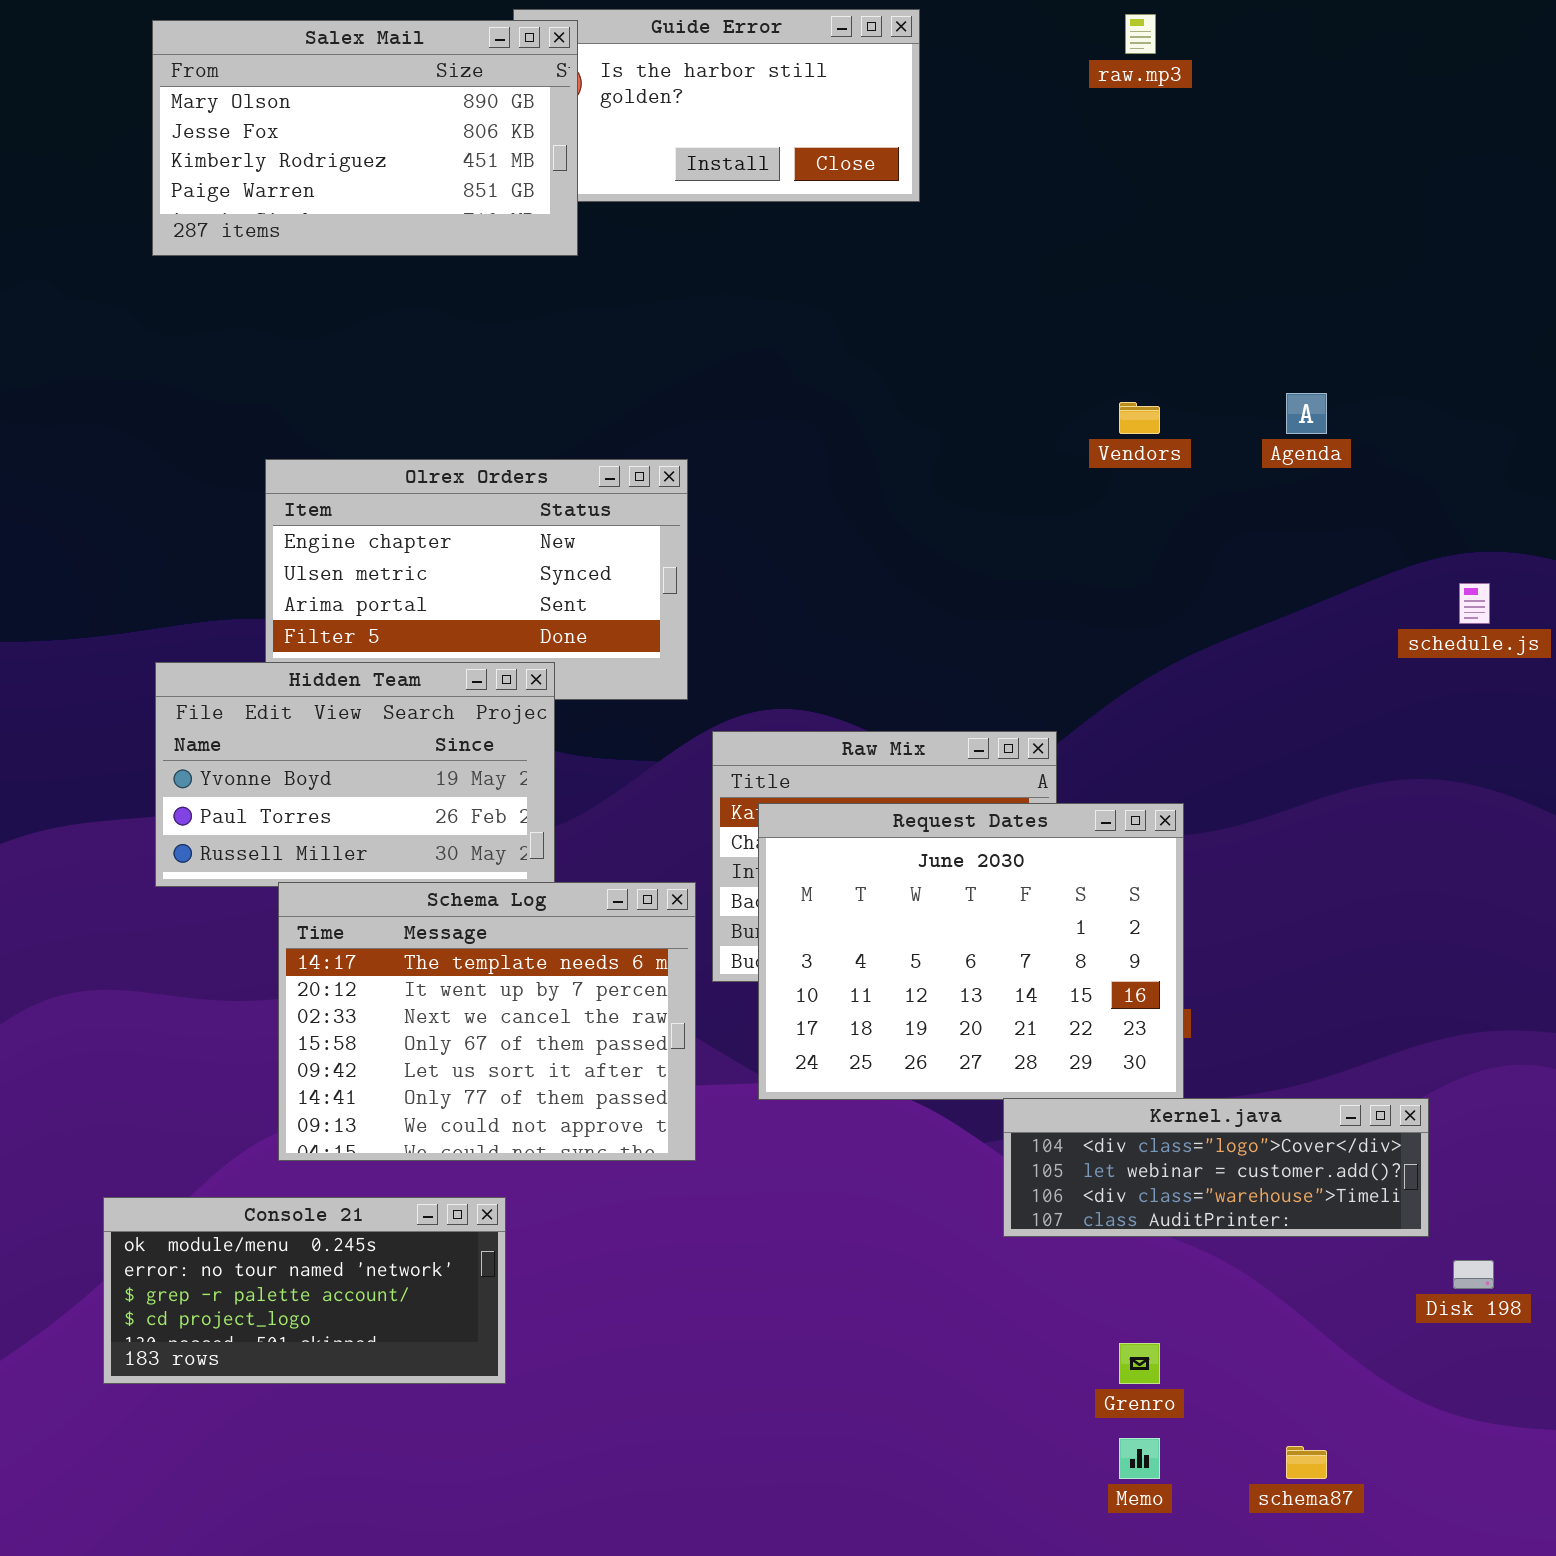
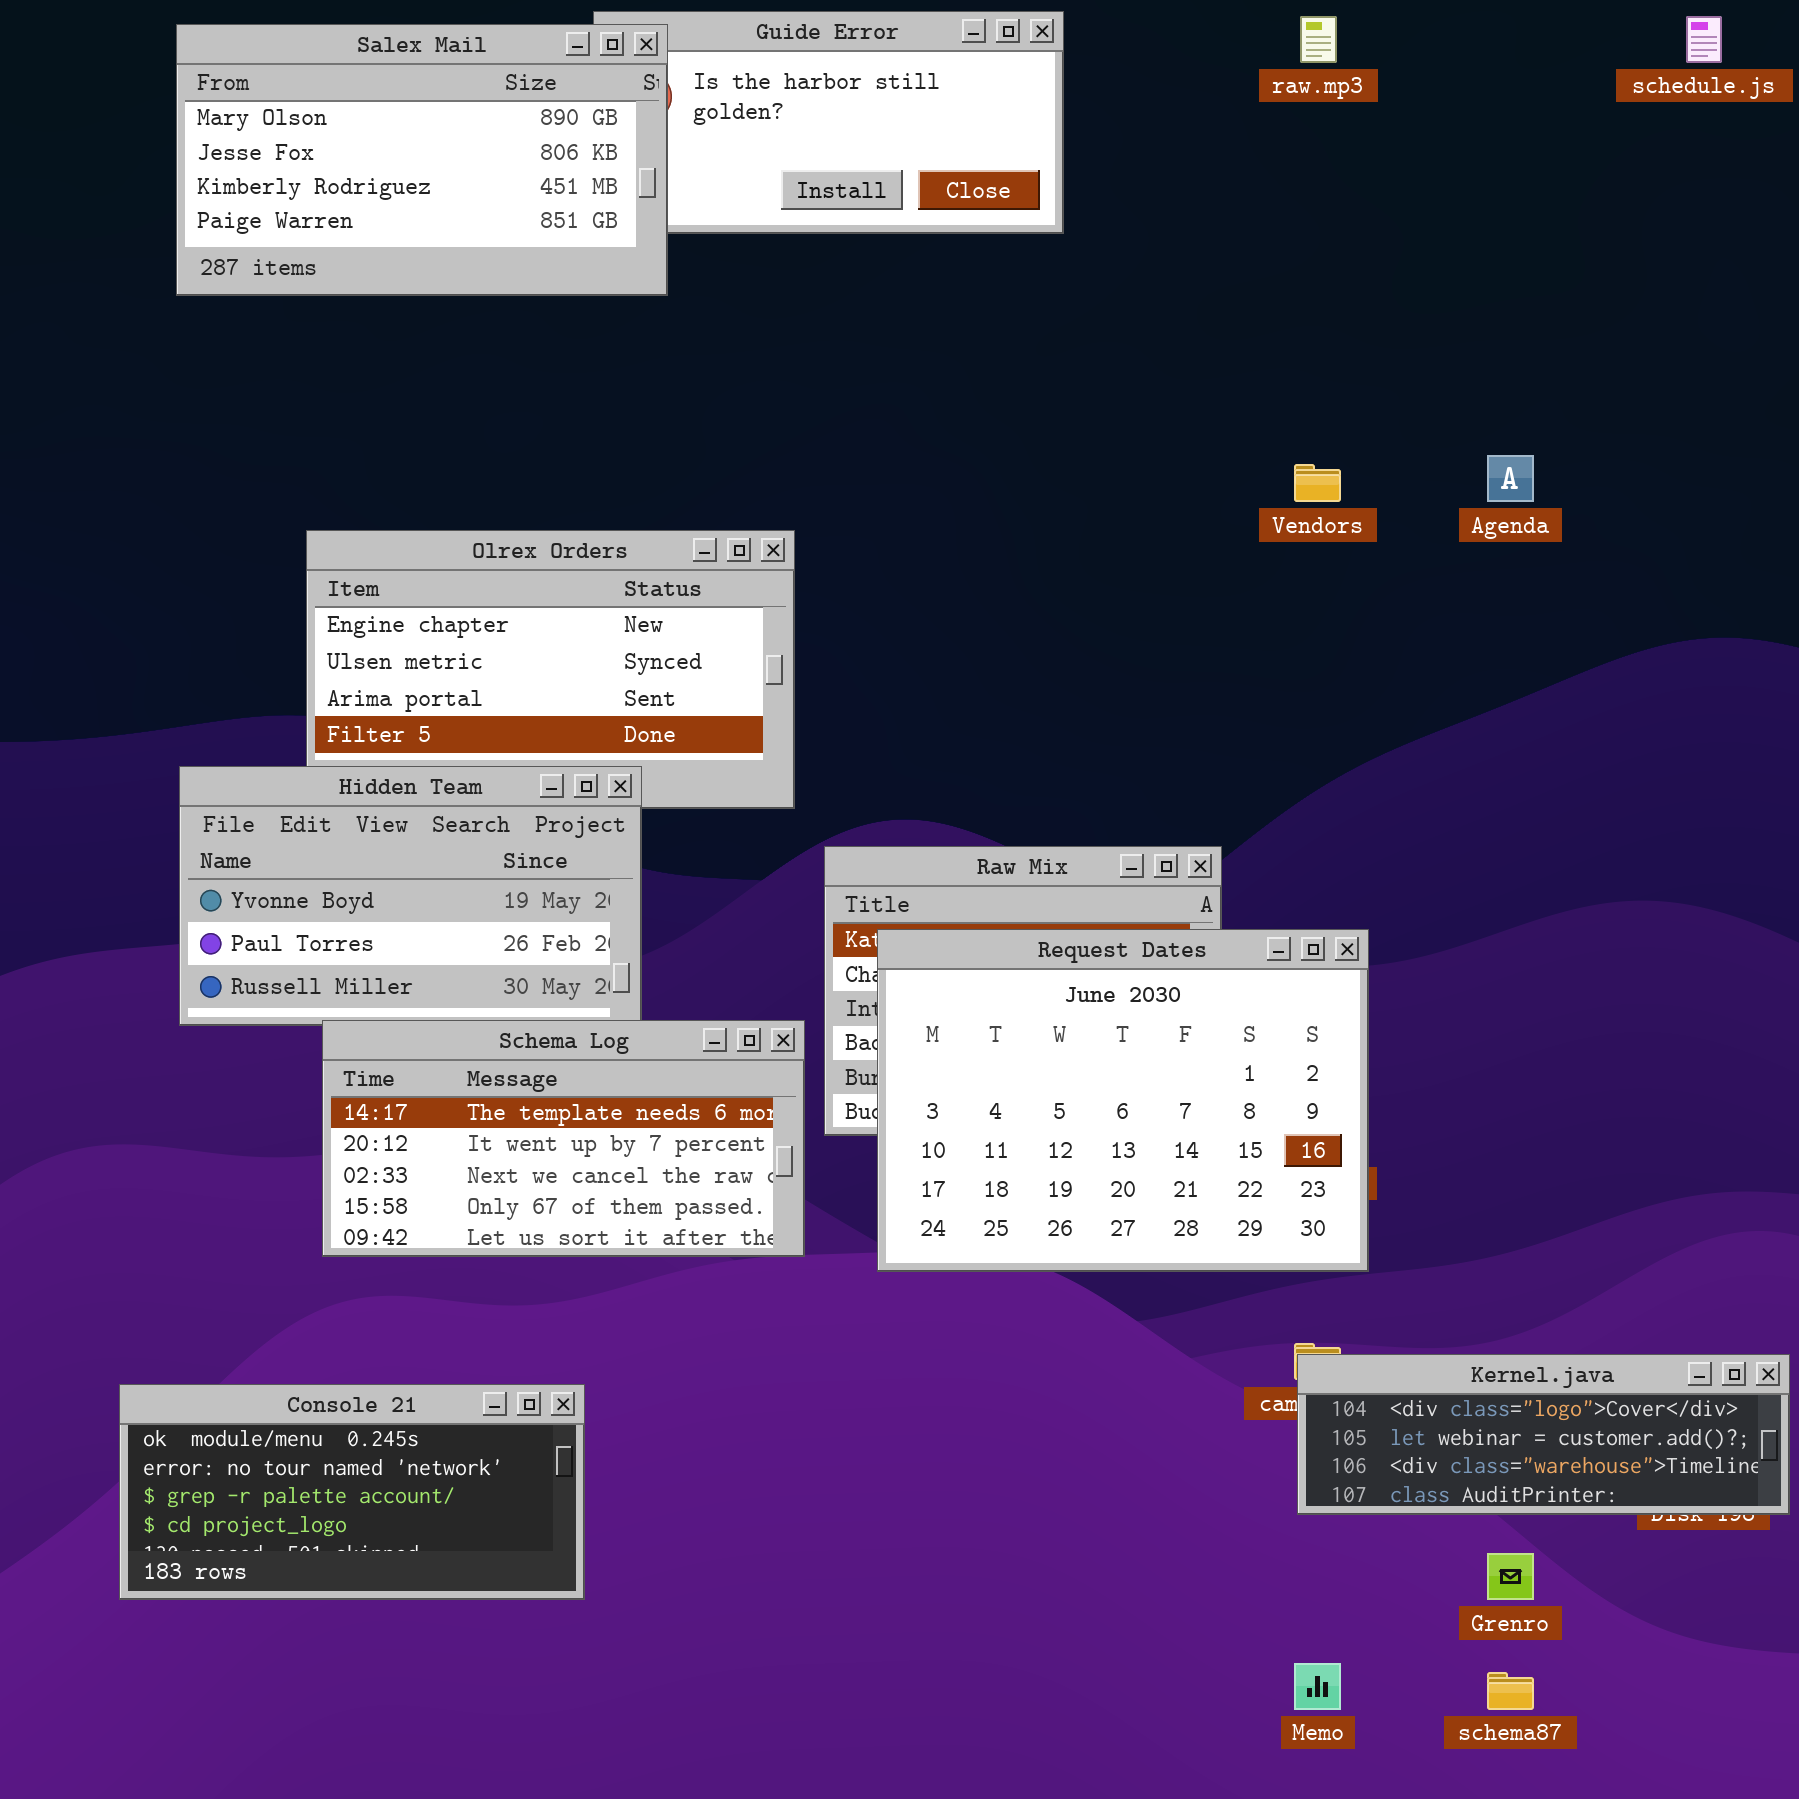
schedule.js: [1459,583,1490,624] -> [1686,16,1722,63], moved
Schema Log: [278,882,696,1161] -> [322,1020,805,1257], resized
Kernel.java: [1003,1098,1429,1237] -> [1297,1354,1790,1515], moved
Grenro: [1119,1343,1160,1384] -> [1487,1553,1534,1600], moved

